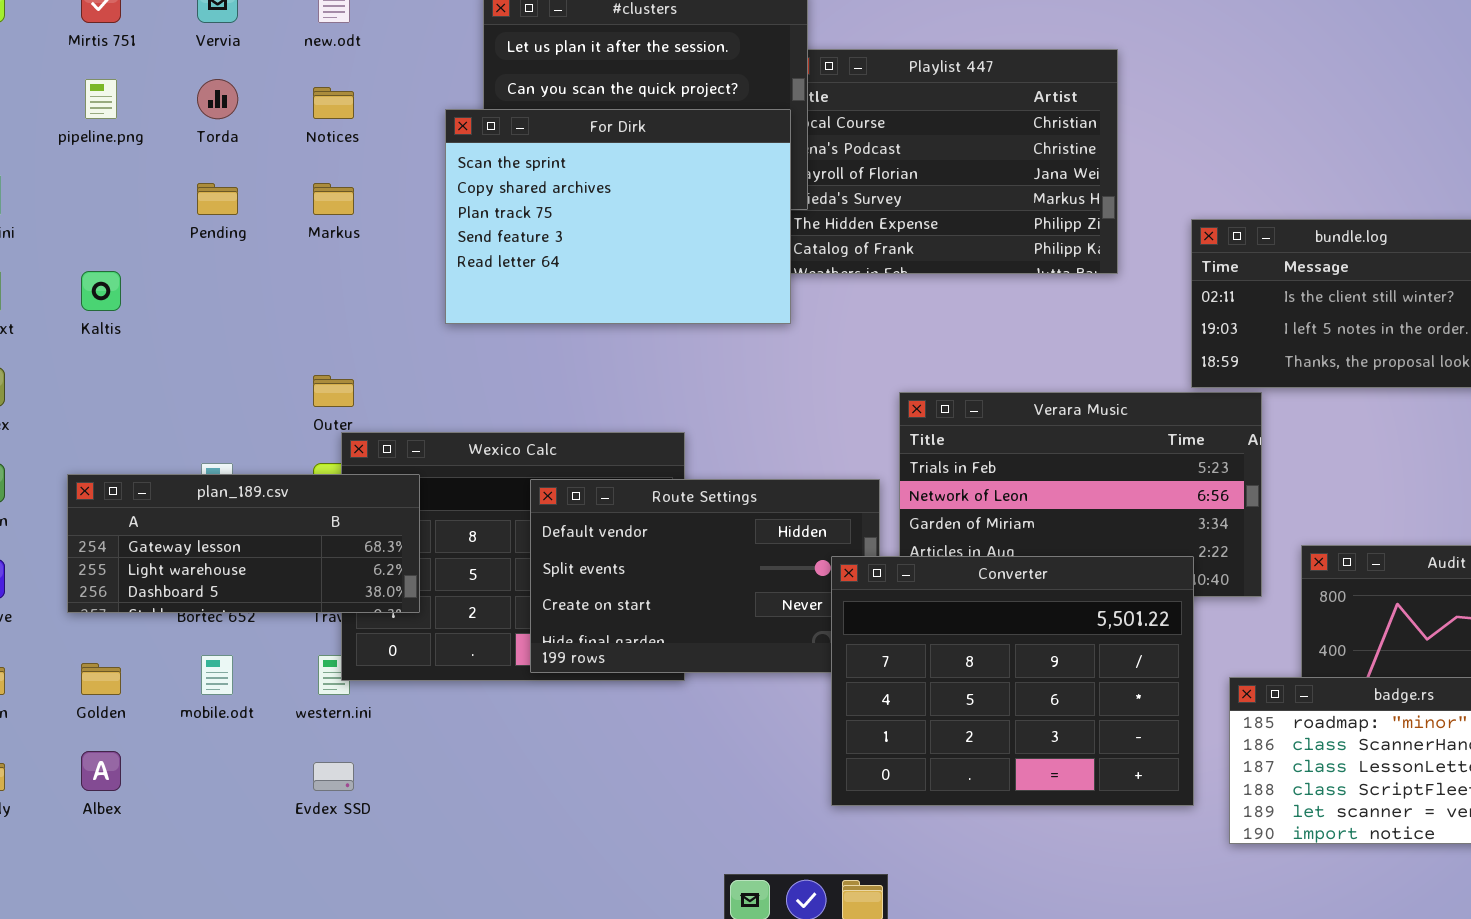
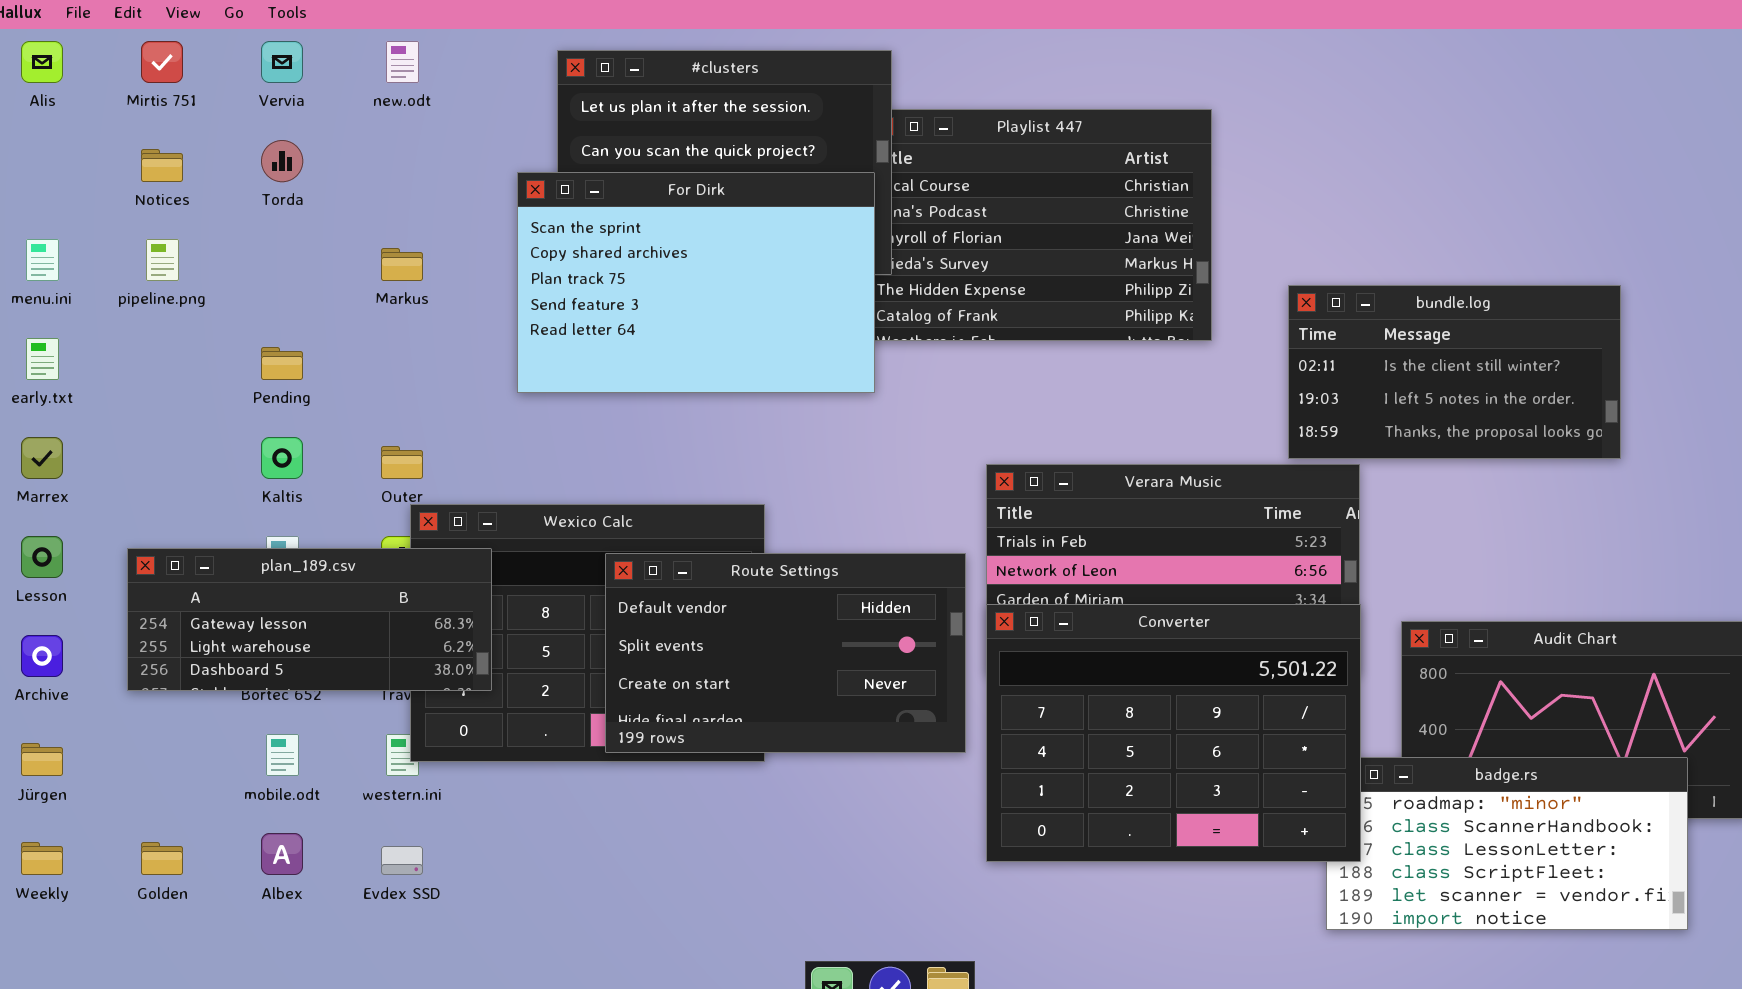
pipeline.png: [85,79,117,119] -> [146,239,179,281], moved
Notices: [313,87,354,119] -> [141,149,183,182], moved
Pending: [197,183,238,215] -> [261,347,303,380], moved
Kaltis: [81,271,121,311] -> [261,437,303,479], moved
Converter: [831,556,1194,806] -> [986,604,1361,862], moved
Golden: [81,663,121,695] -> [141,842,183,875], moved
Albex: [81,751,121,791] -> [261,833,303,875], moved

